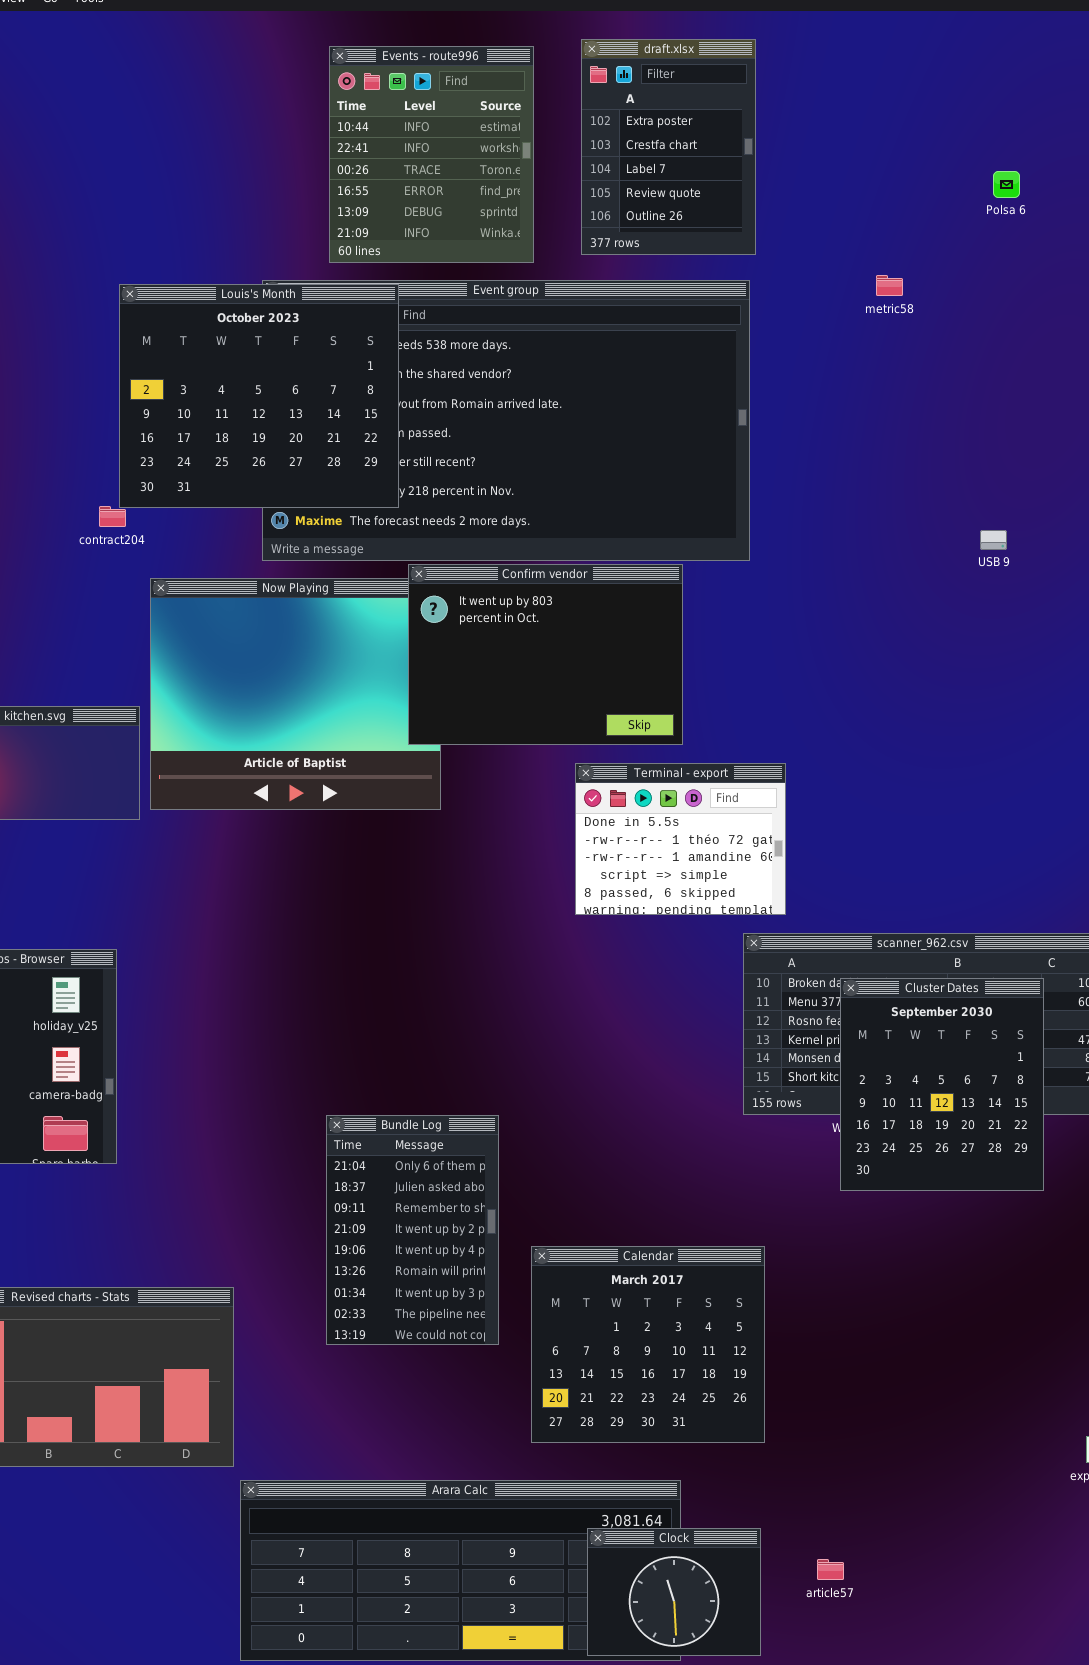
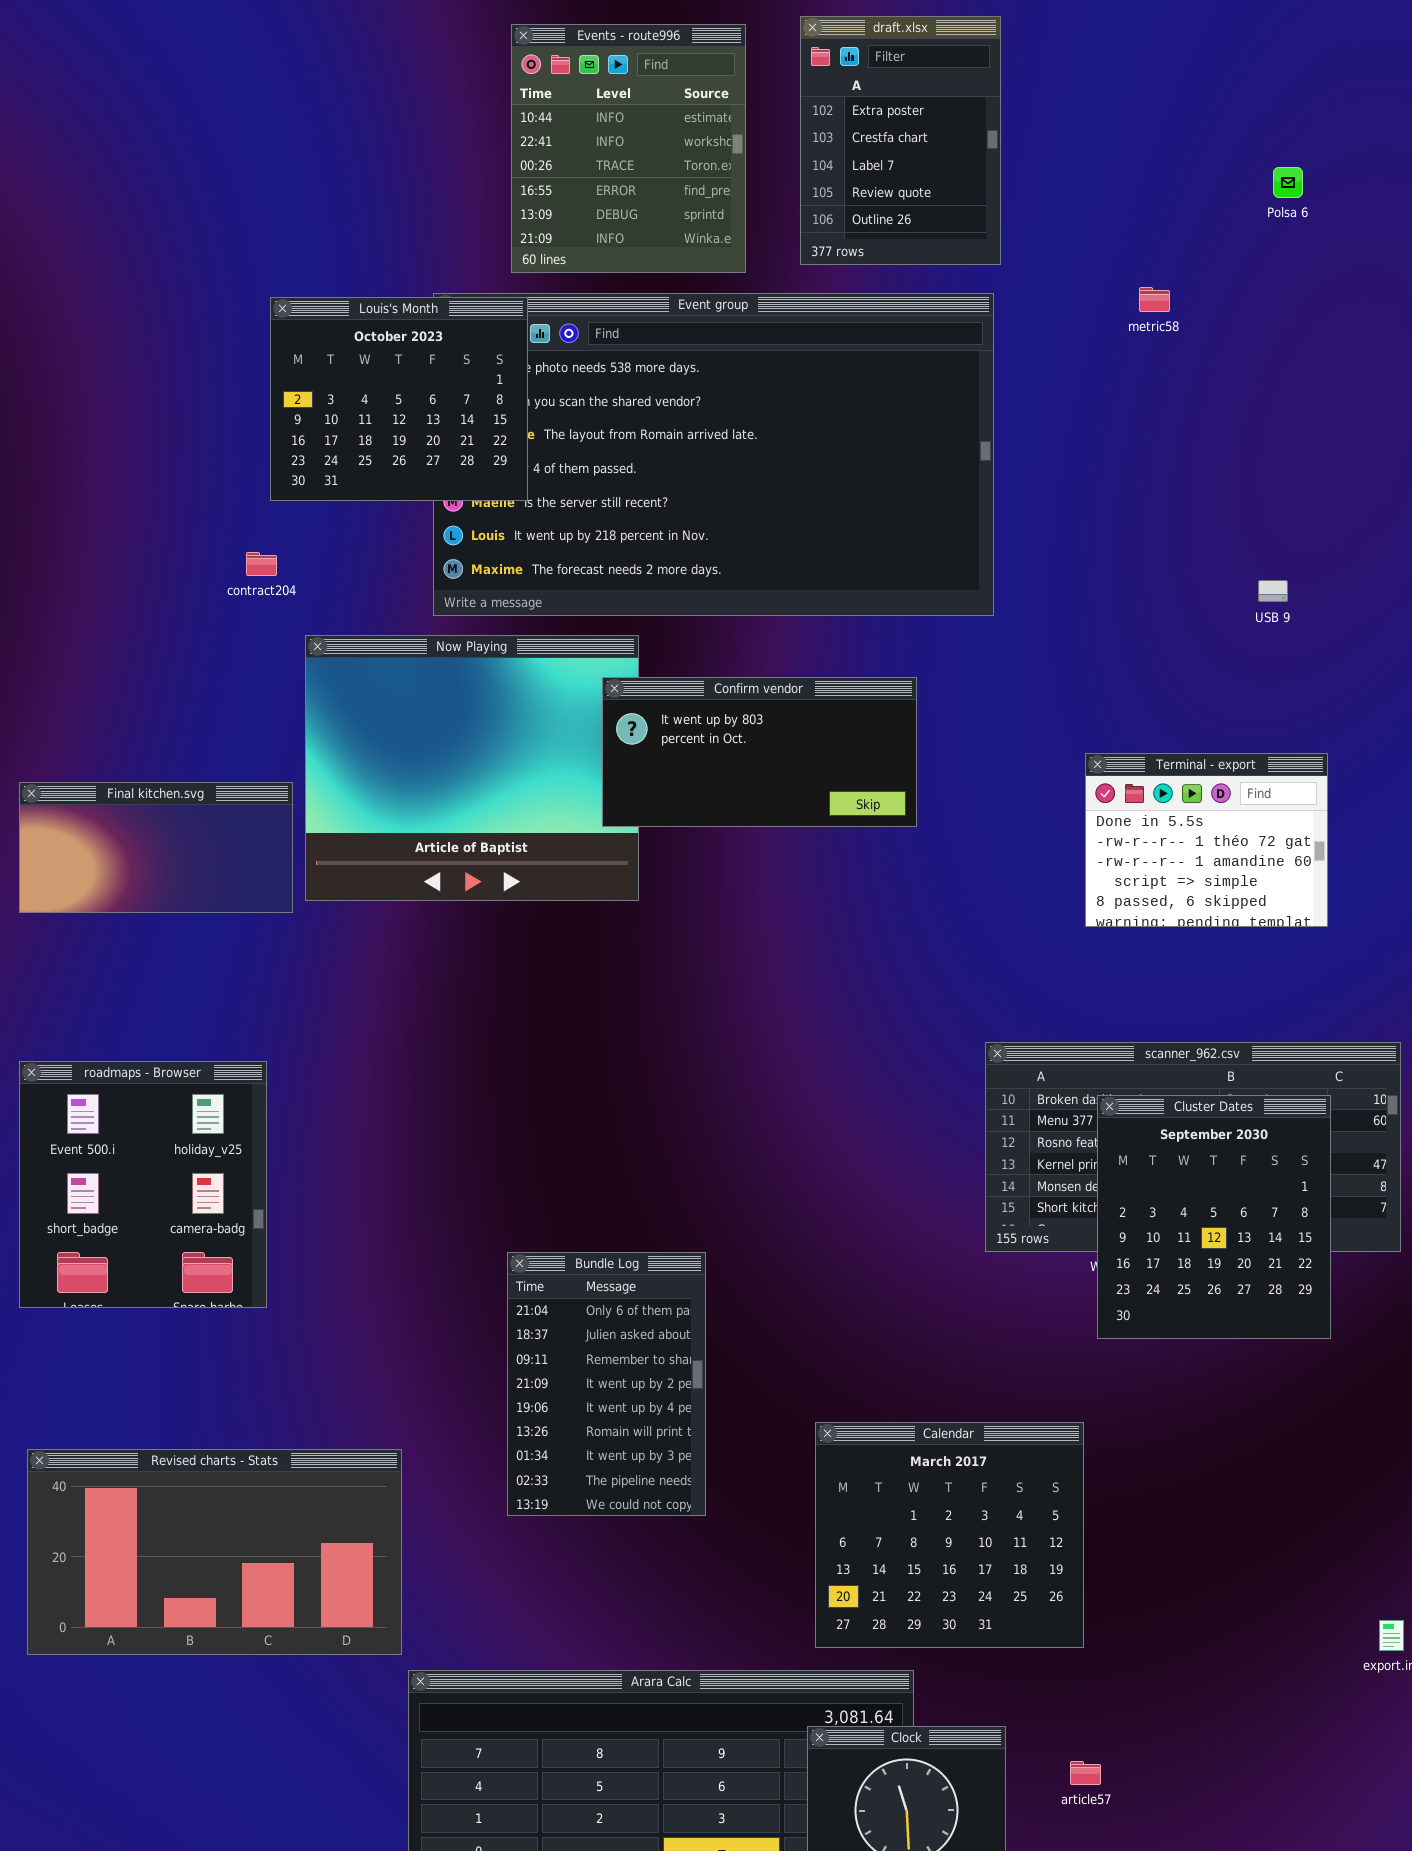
Louis's Month: [119,284,399,508] -> [270,297,528,501], resized
Confirm vendor: [408,564,683,745] -> [602,677,917,827], resized
Terminal - export: [575,763,786,915] -> [1085,753,1328,927], moved
Calendar: [531,1246,765,1443] -> [815,1422,1084,1648], moved

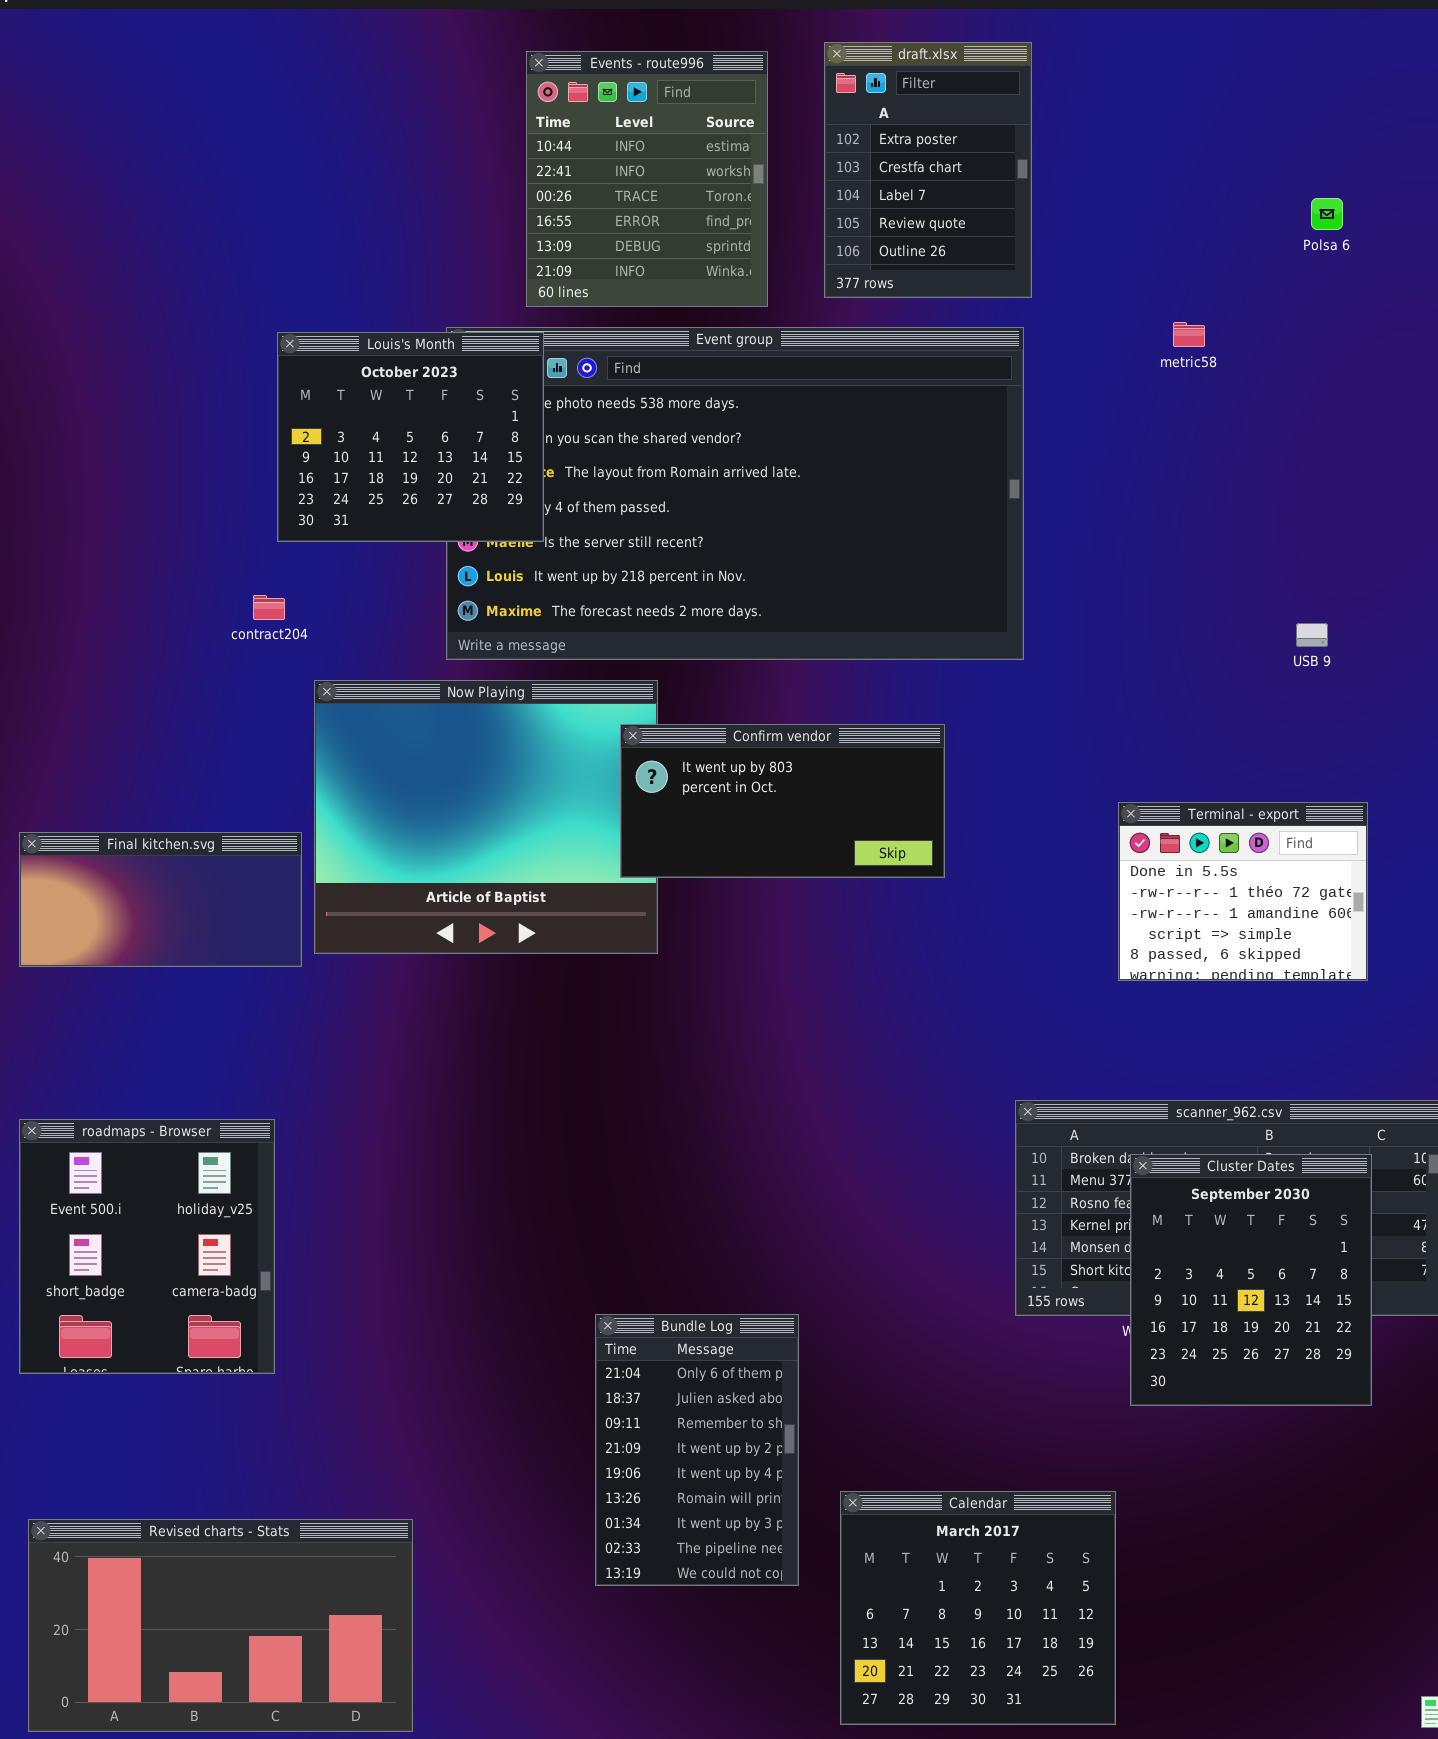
Bundle Log: [507,1252,706,1516] -> [595,1314,799,1586], moved

